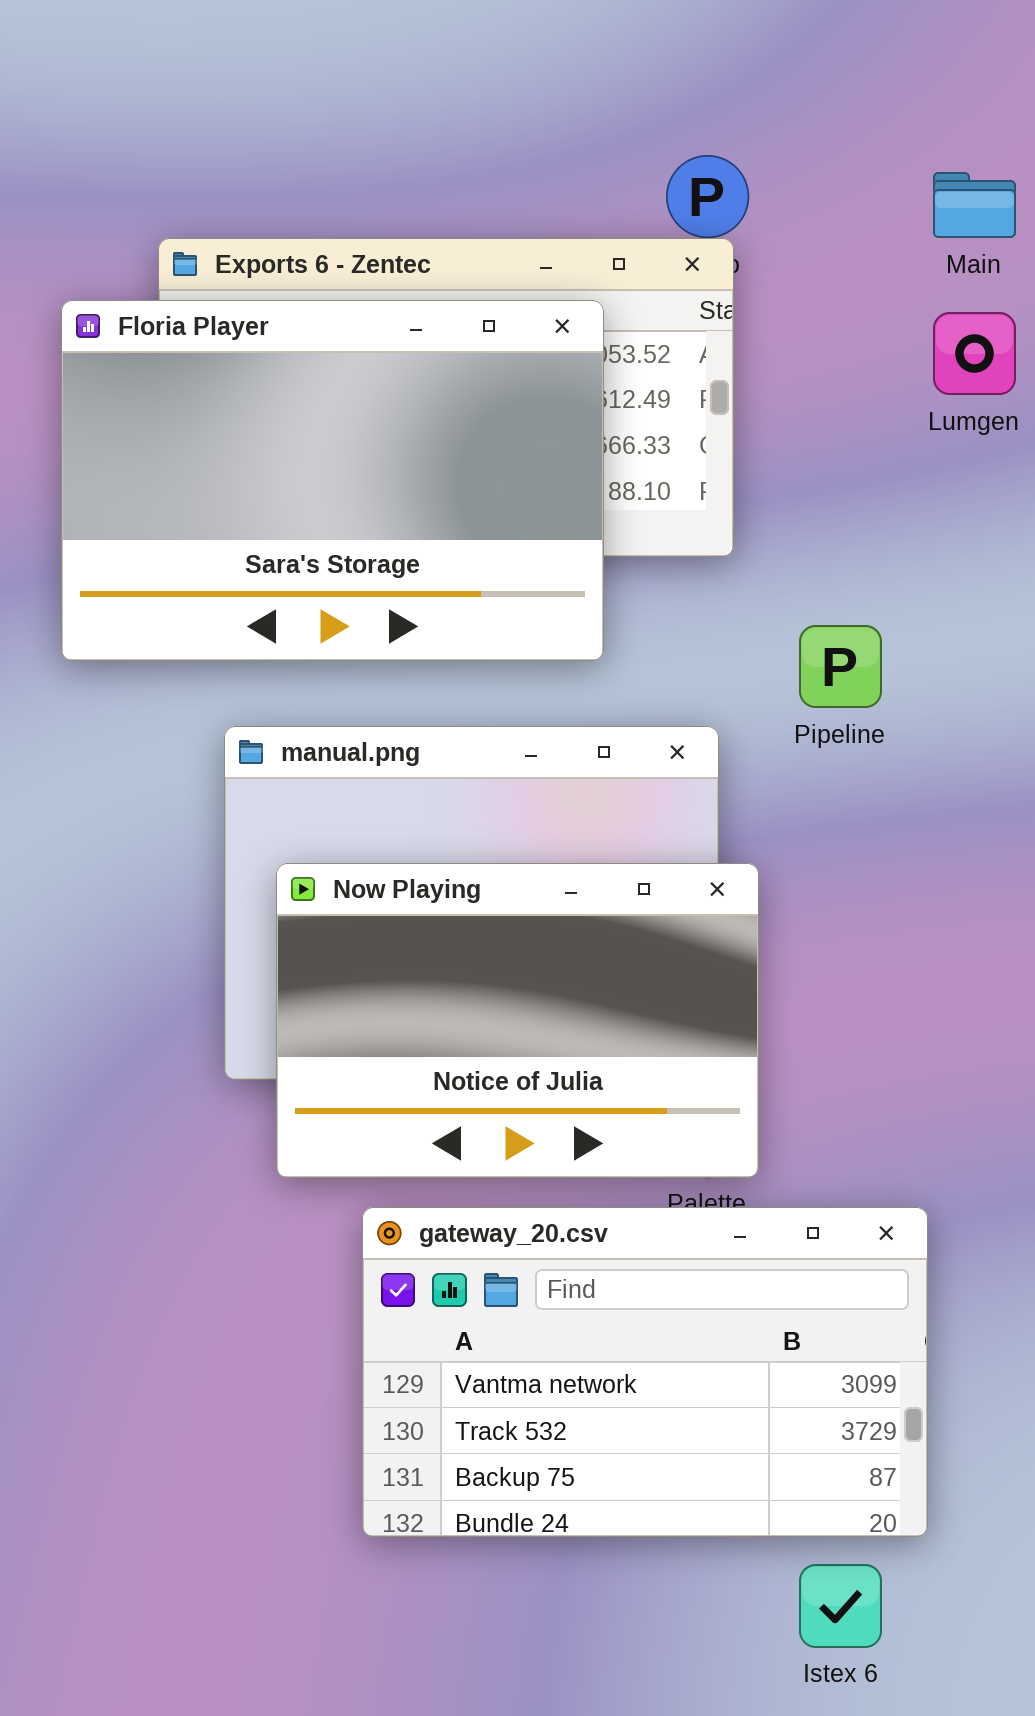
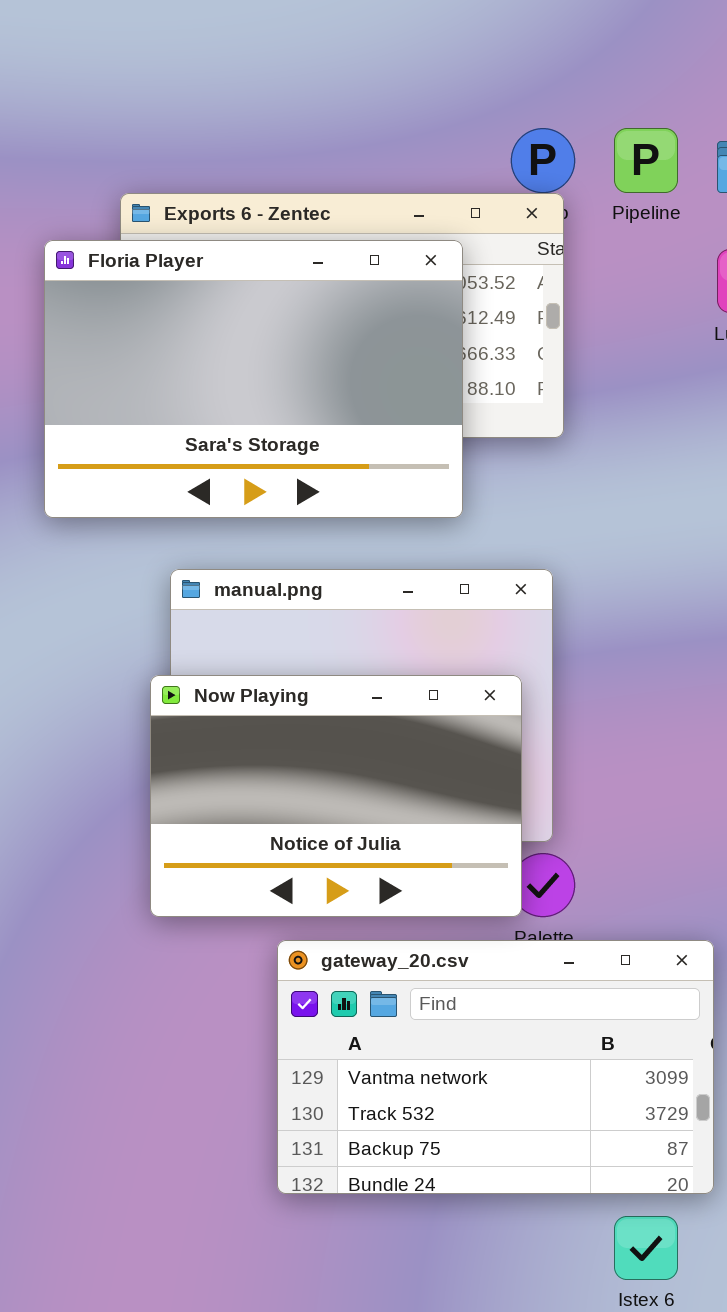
Pipeline: [799,625,882,708] -> [614,128,678,193], moved
Now Playing: [276,863,759,1178] -> [150,675,522,917], moved

